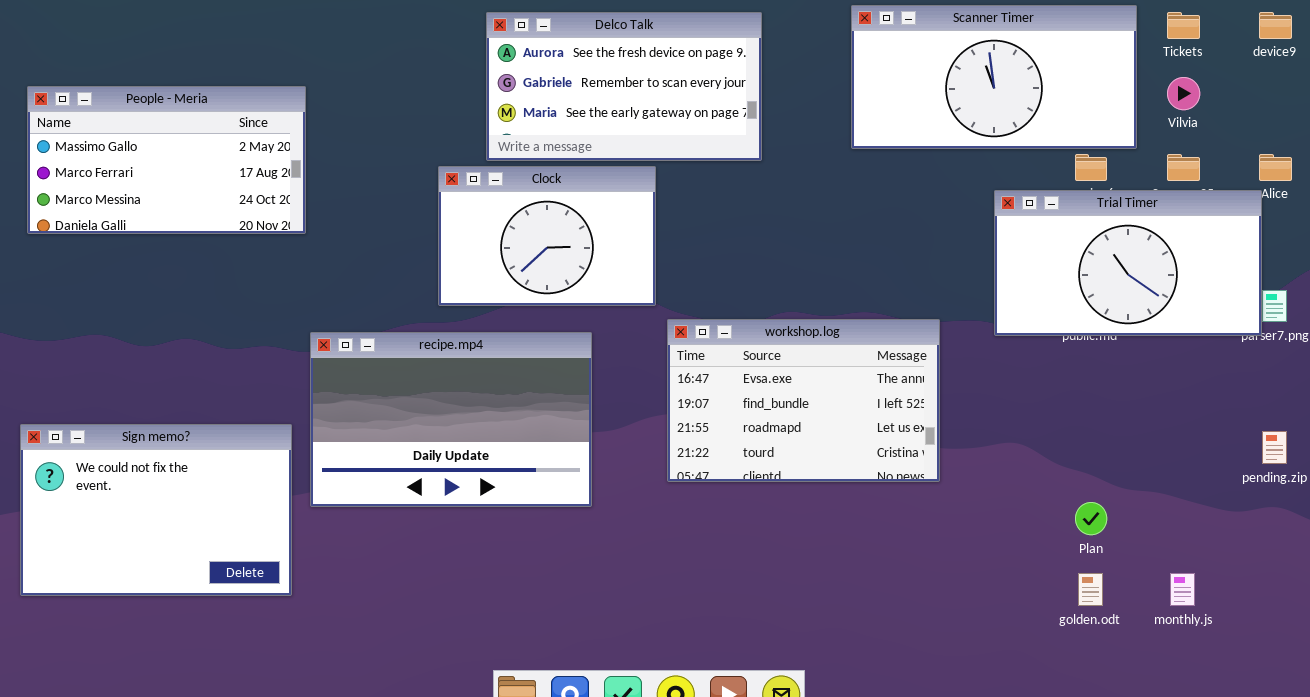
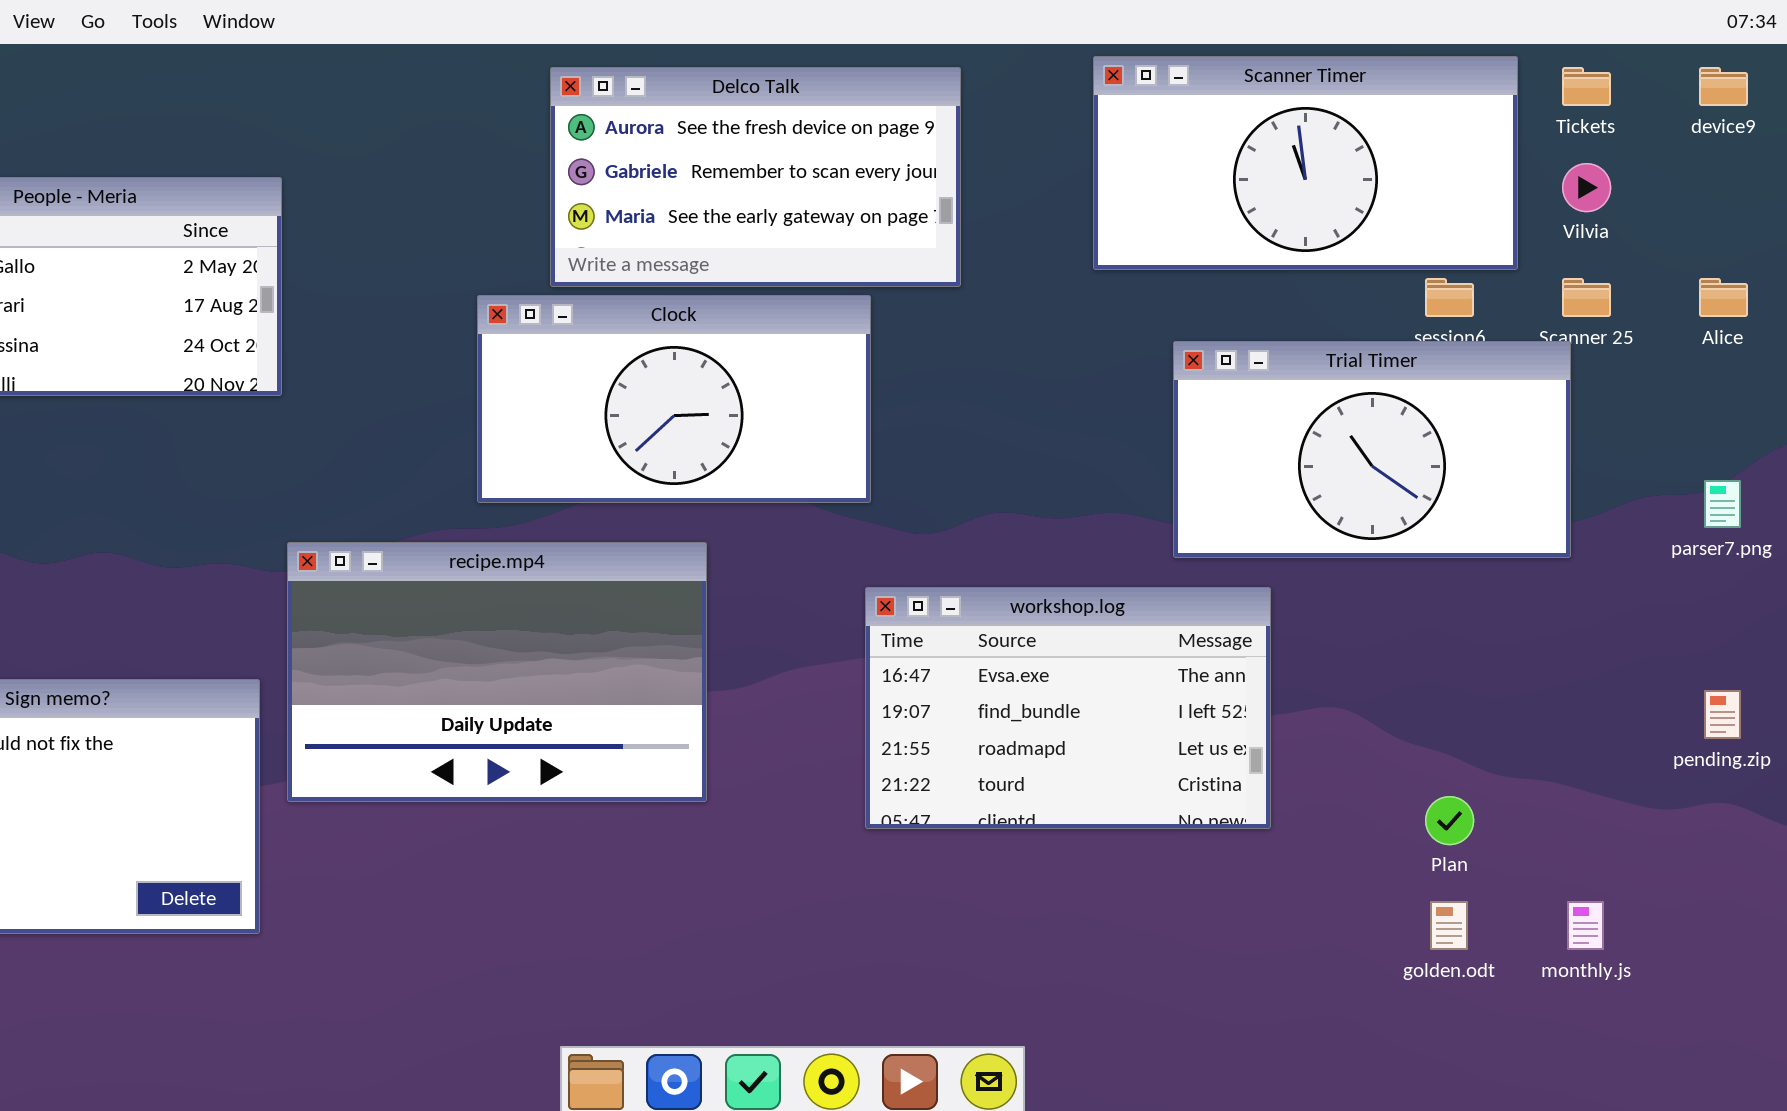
Clock: [438,166,656,306] -> [477,295,871,503], resized
Trial Timer: [994,190,1262,336] -> [1173,341,1571,558], moved
workshop.log: [667,319,940,482] -> [865,587,1271,829], moved

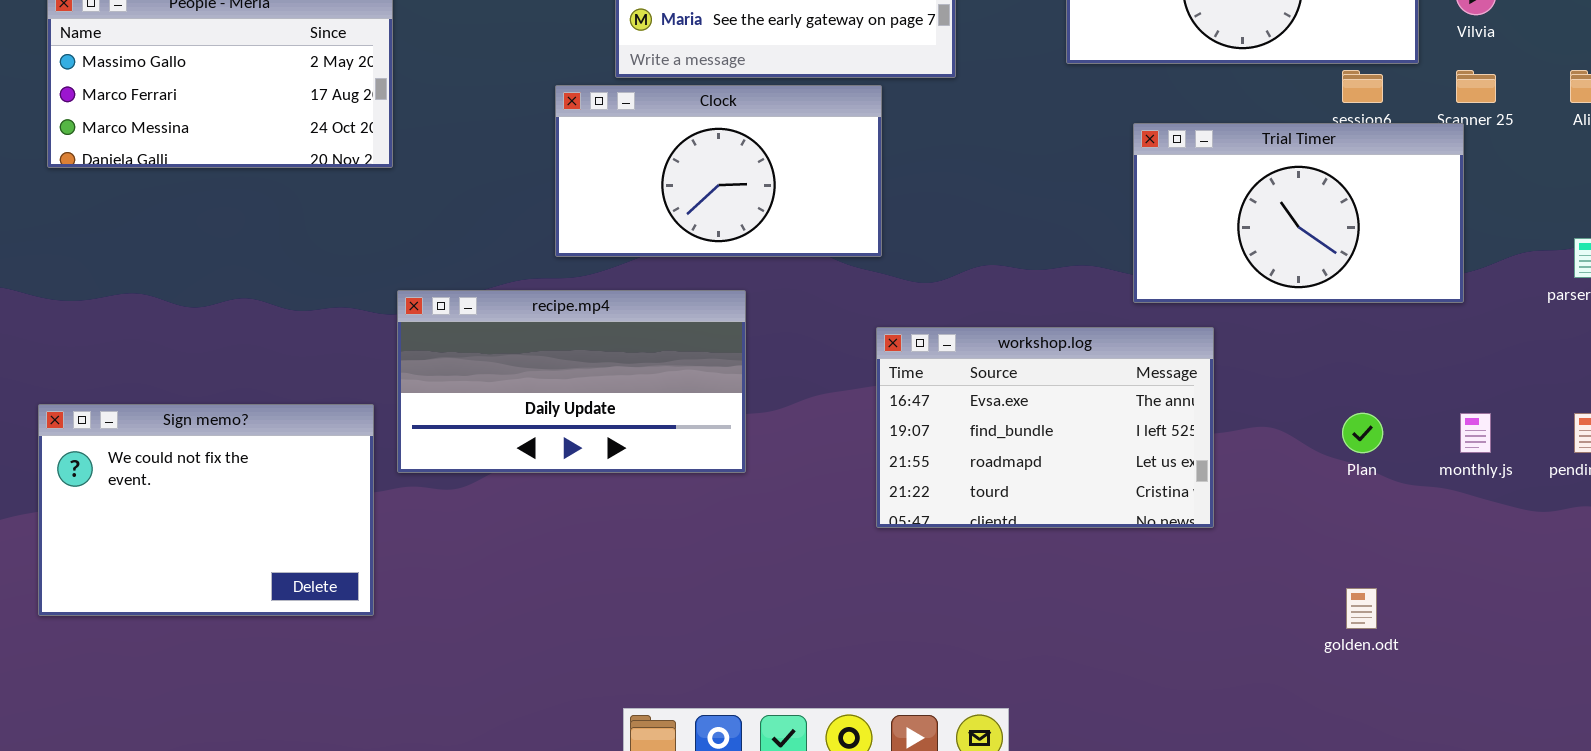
recipe.mp4: [287,542,707,802] -> [397,290,746,473], resized
Plan: [1425,796,1474,845] -> [1342,413,1383,453], moved
monthly.js: [1567,901,1604,950] -> [1460,413,1491,453], moved

